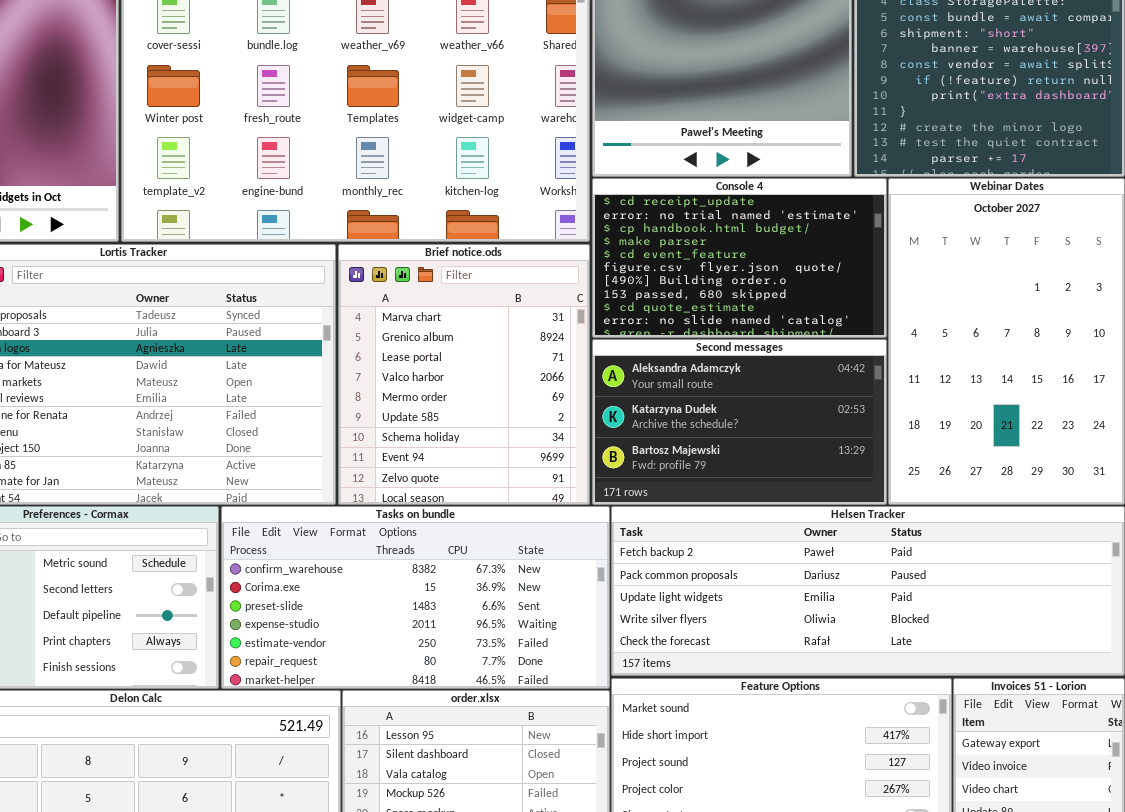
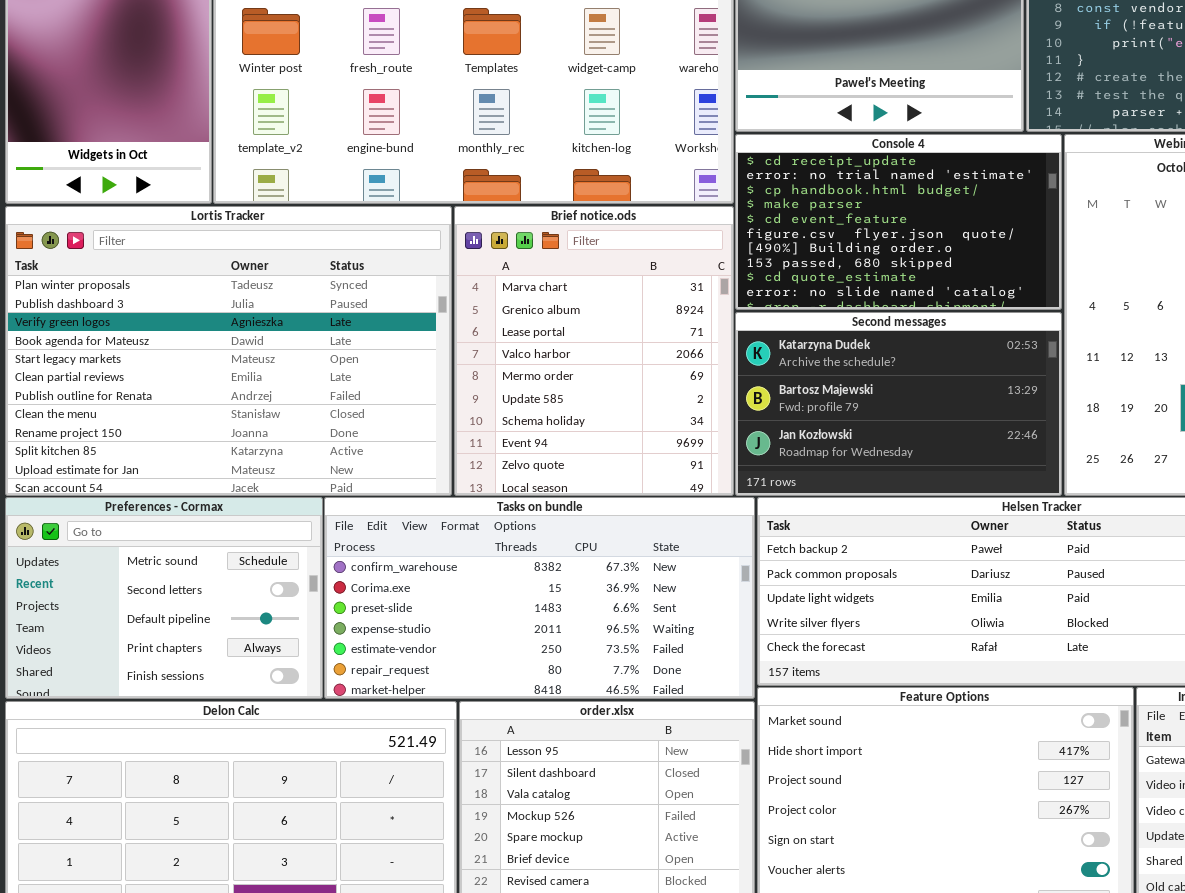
Second messages: [592,339,887,505] -> [735,312,1062,496], scrolled down 1 row

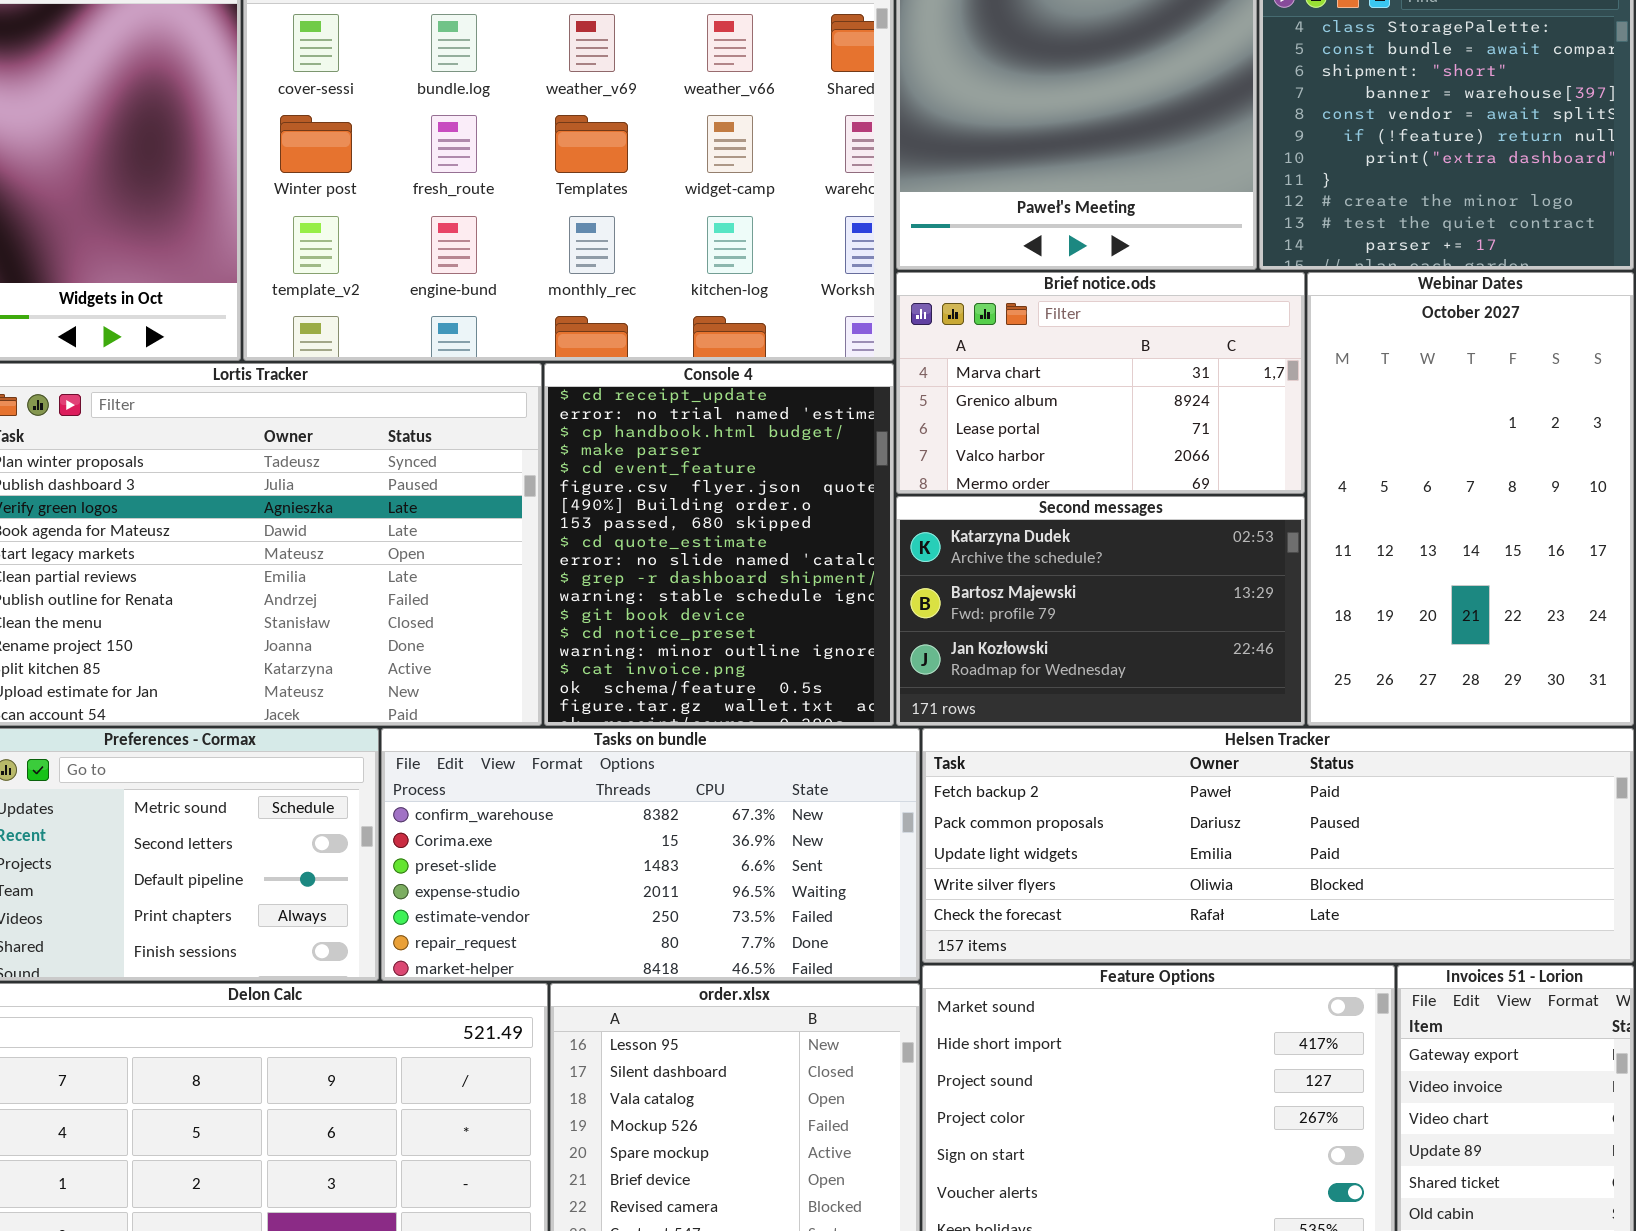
Console 4: [735,134,1062,310] -> [544,363,894,726], moved, resized
Brief notice.ods: [454,206,734,496] -> [896,272,1305,494], moved, resized

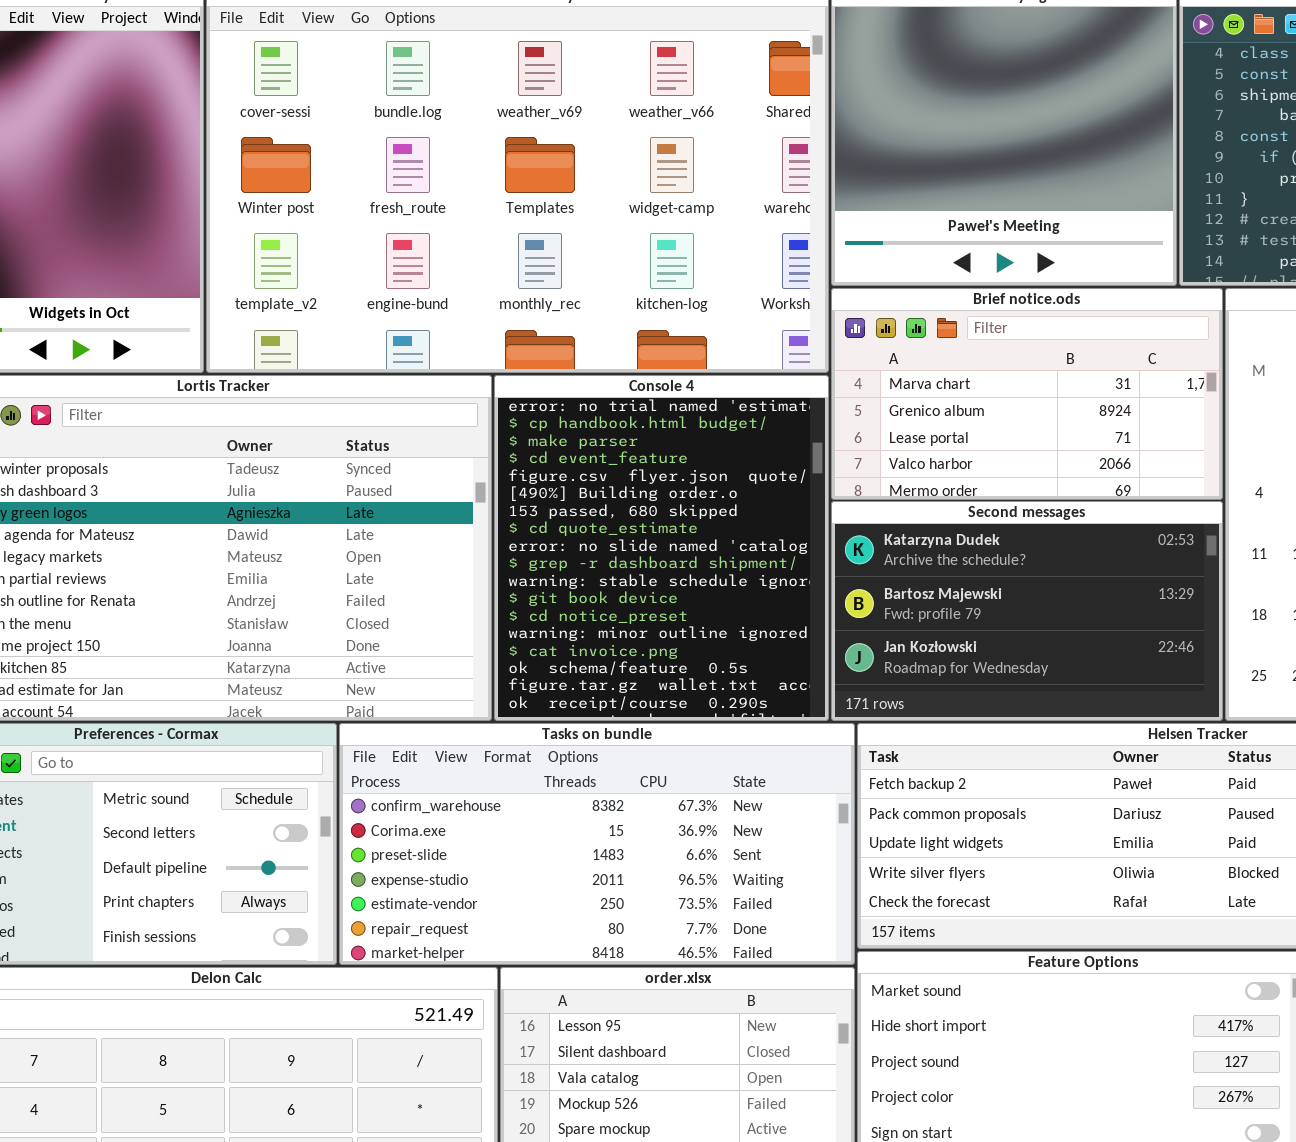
Console 4: [544,363,894,726] -> [494,375,829,721], scrolled down 1 row

